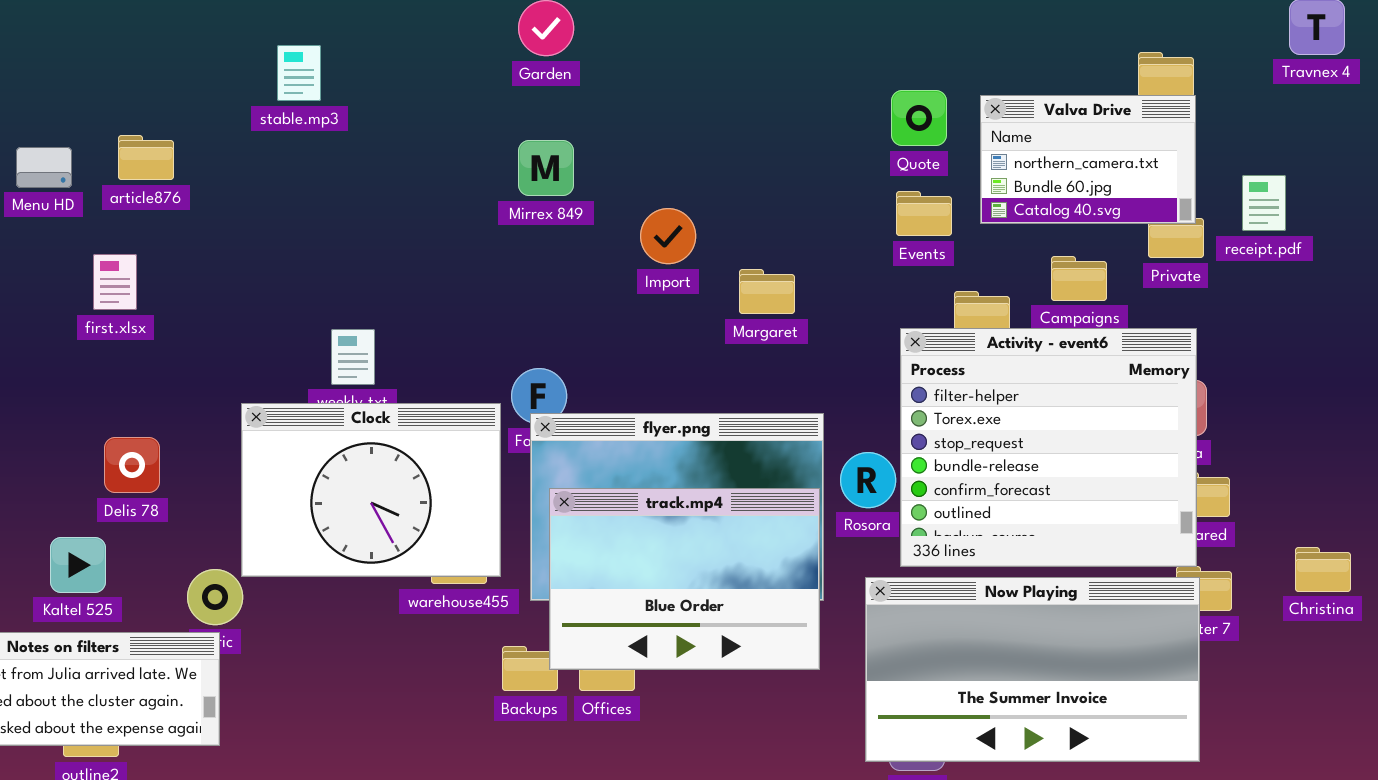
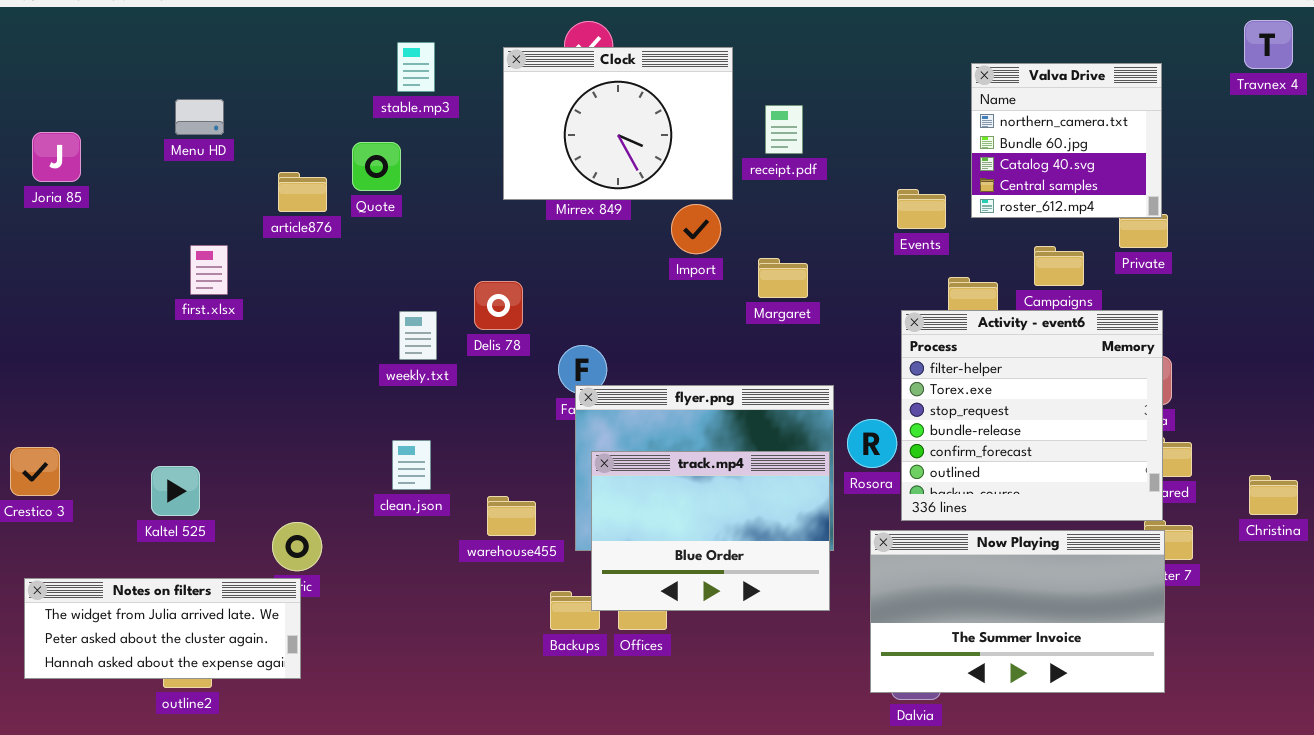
stable.mp3: [277,45,321,101] -> [397,42,435,92], moved
Quote: [891,90,947,146] -> [352,142,401,191], moved
Valva Drive: [980,95,1196,224] -> [971,63,1162,218], resized
article876: [118,135,174,180] -> [278,172,327,212], moved
Menu HD: [16,147,72,188] -> [175,99,224,135], moved
receipt.pdf: [1242,175,1286,231] -> [765,105,803,154], moved
Clock: [241,403,501,577] -> [503,47,733,200], moved
Delis 78: [104,437,160,493] -> [474,281,523,330], moved
Kaltel 525: [50,537,106,593] -> [151,466,200,516], moved
Christina: [1295,547,1351,592] -> [1249,475,1298,515], moved

